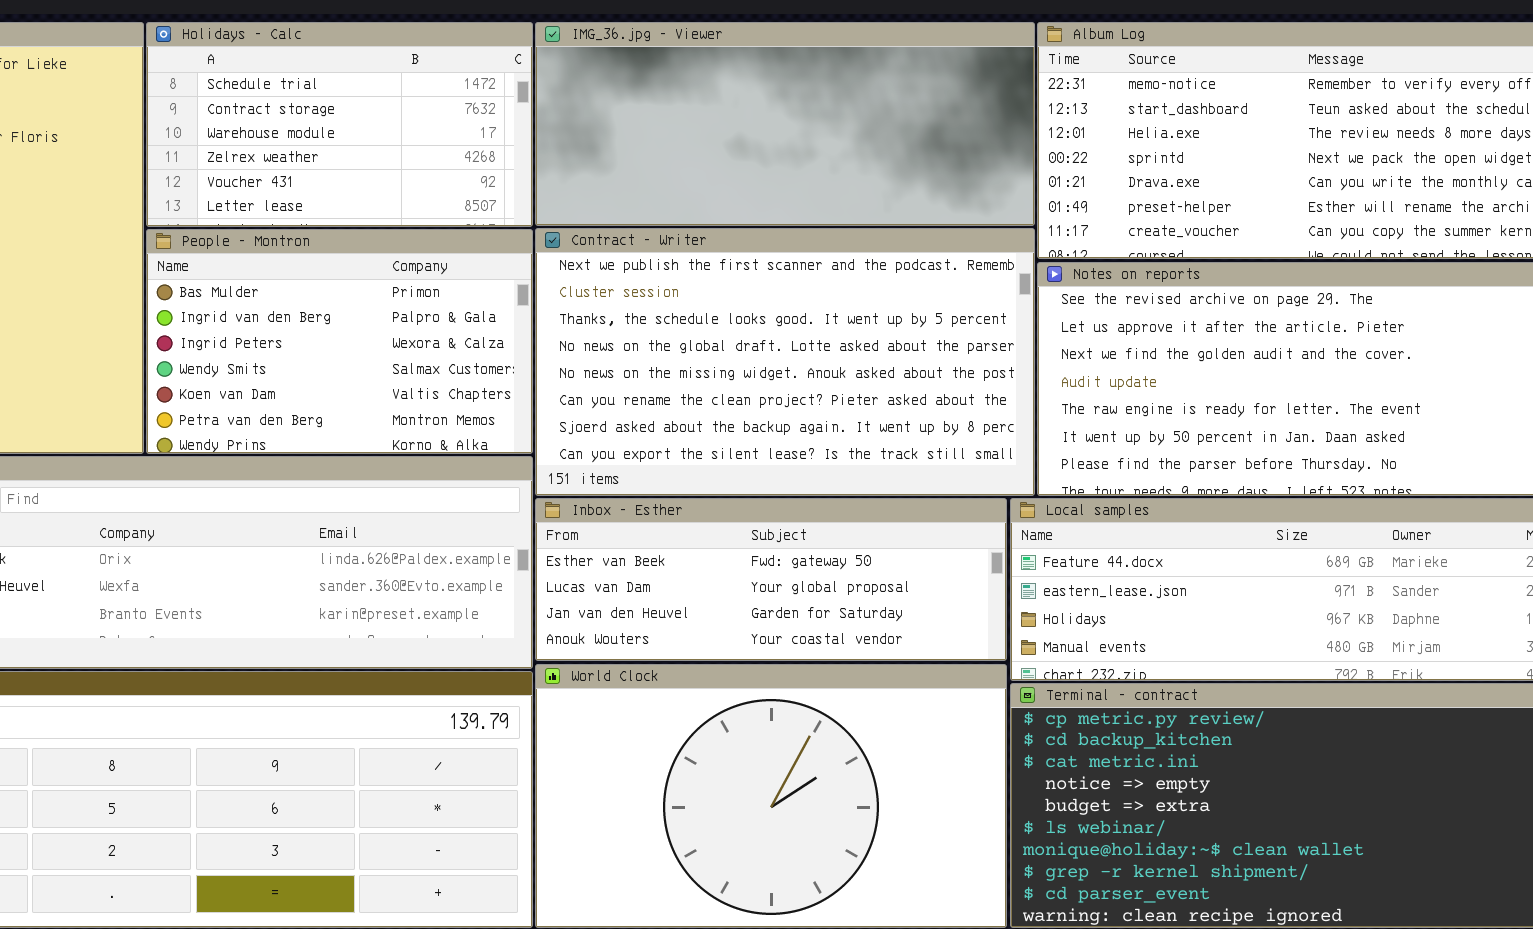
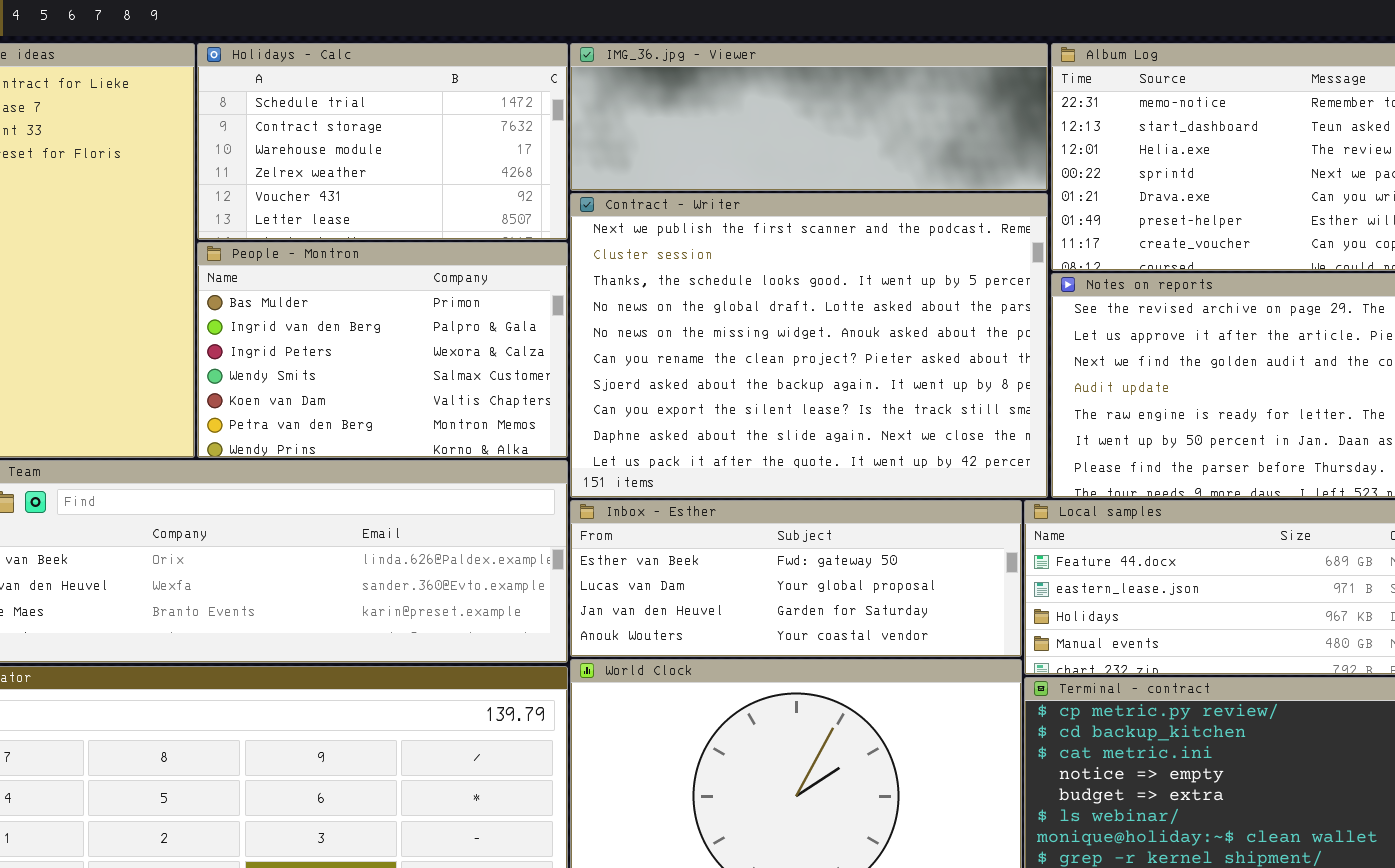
IMG_36.jpg - Viewer: [535,22,1035,226] -> [570,43,1048,191], resized
Contract - Writer: [535,228,1035,496] -> [570,193,1048,498], resized

